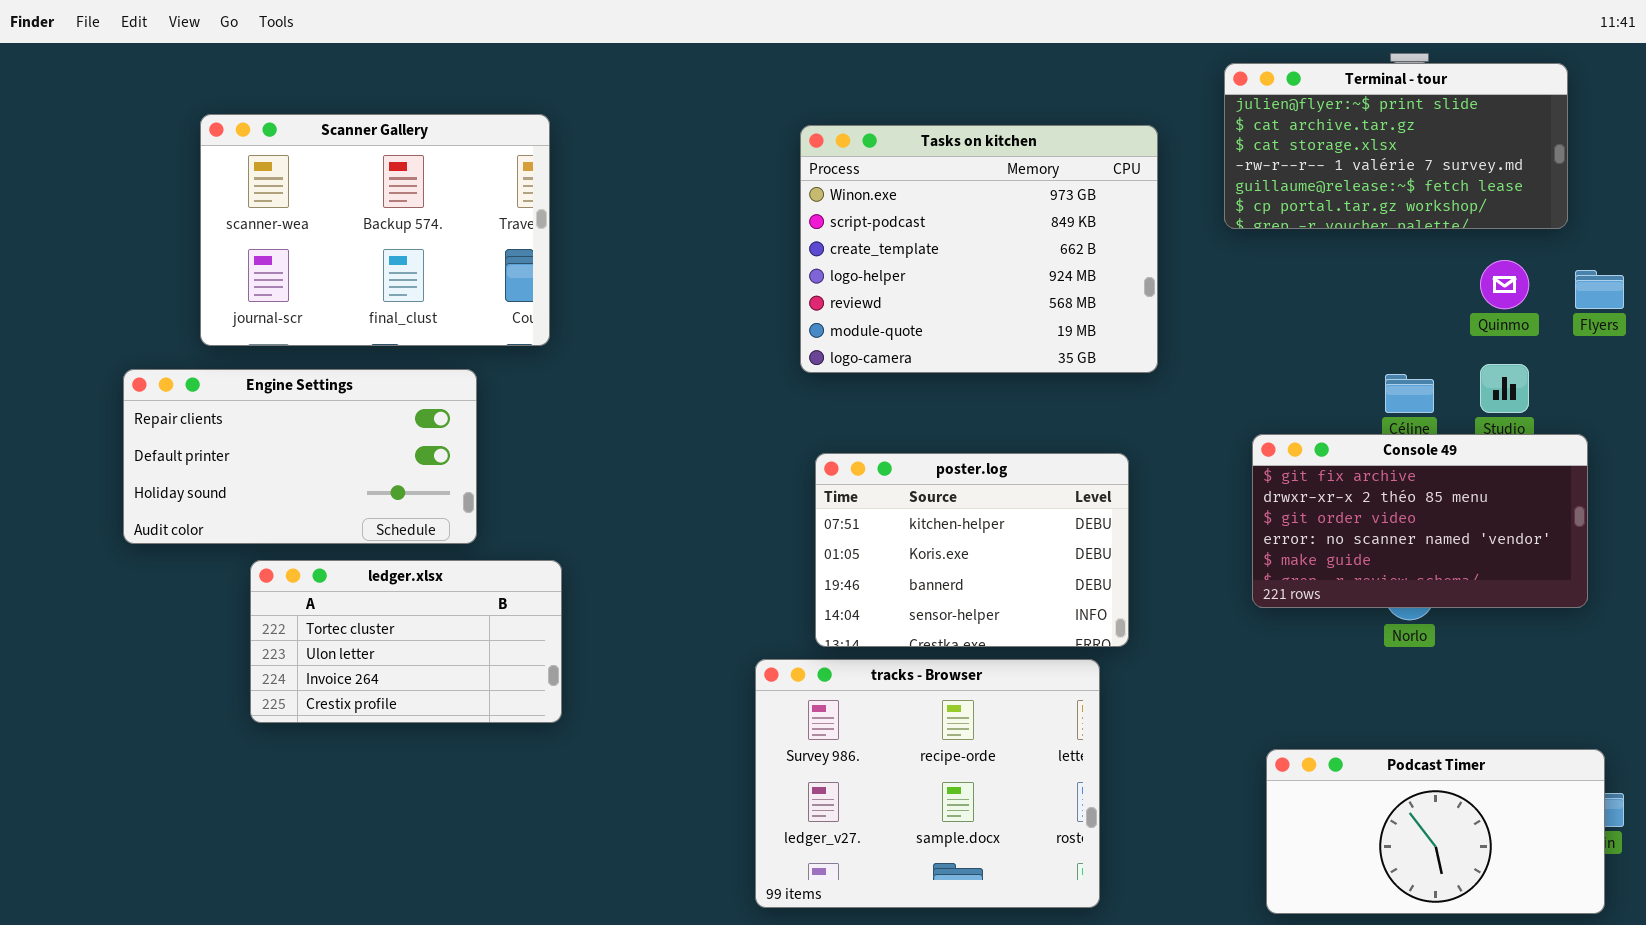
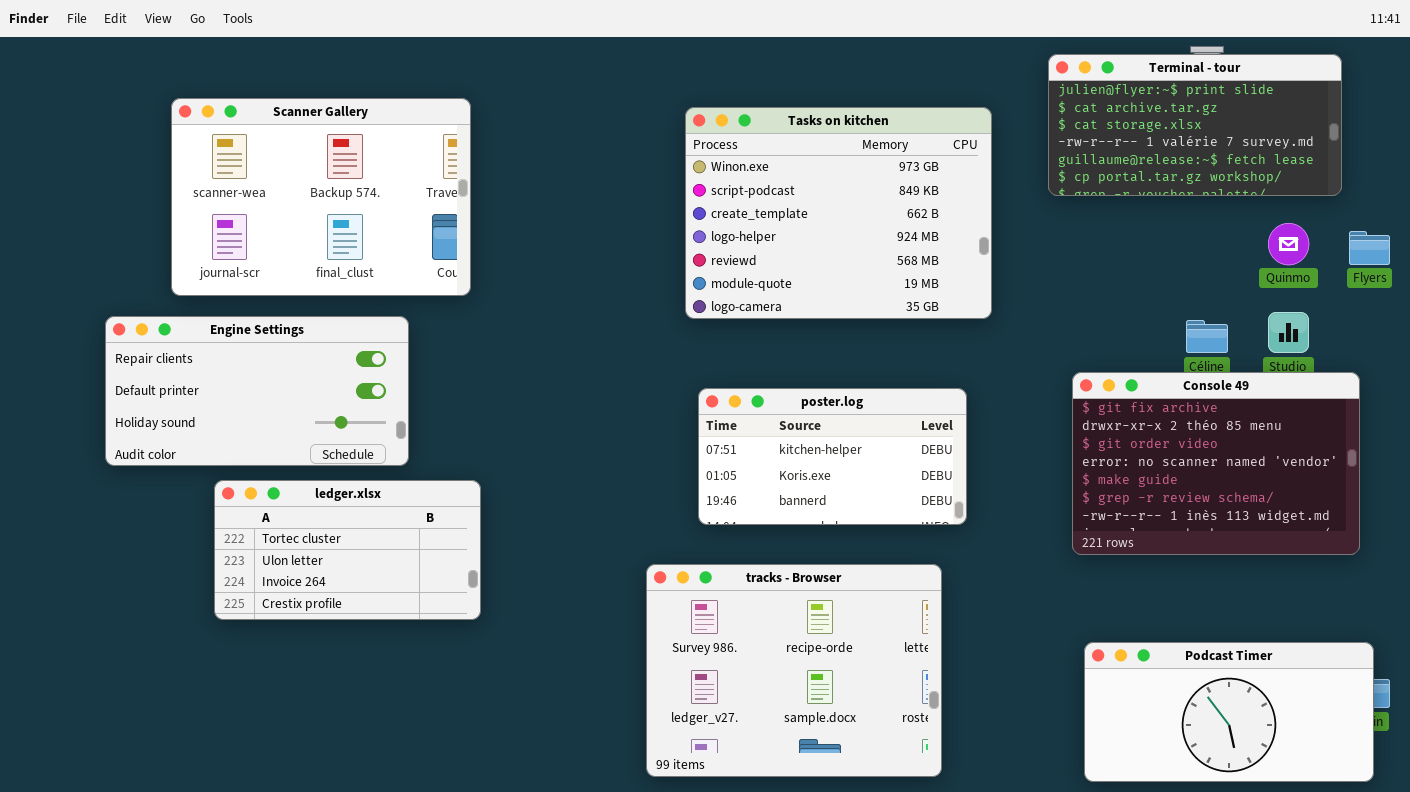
Console 49: [1252,434,1588,608] -> [1072,372,1360,555], resized
poster.log: [815,453,1129,647] -> [698,388,967,525], resized

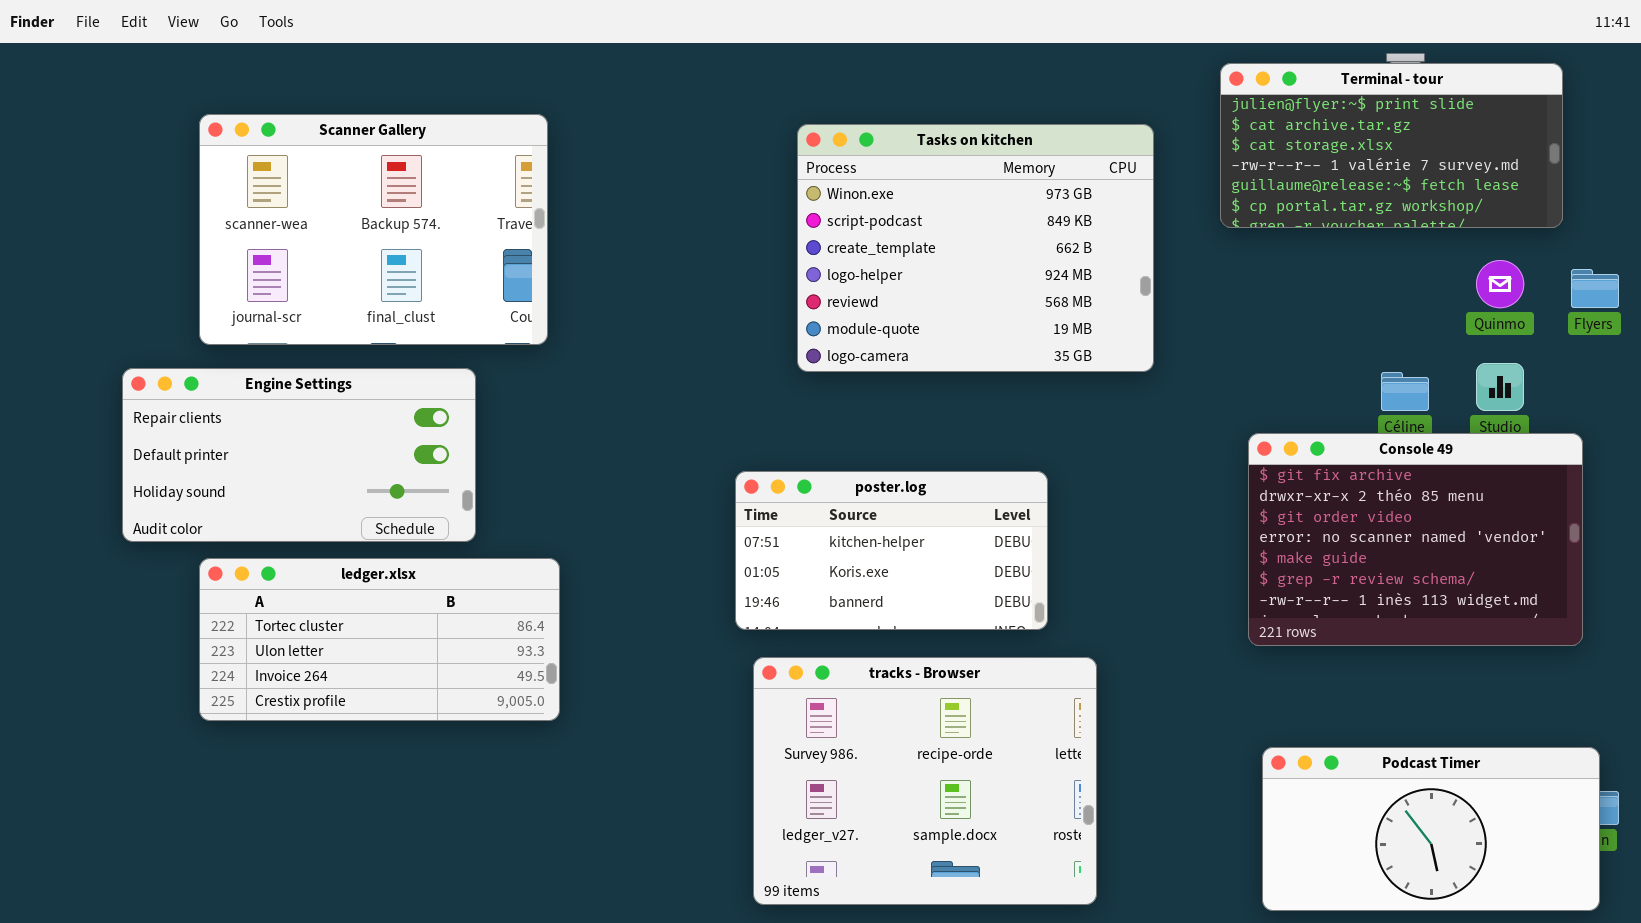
poster.log: [698,388,967,525] -> [735,471,1048,630], moved
ledger.xlsx: [214,480,481,620] -> [199,558,560,721], resized

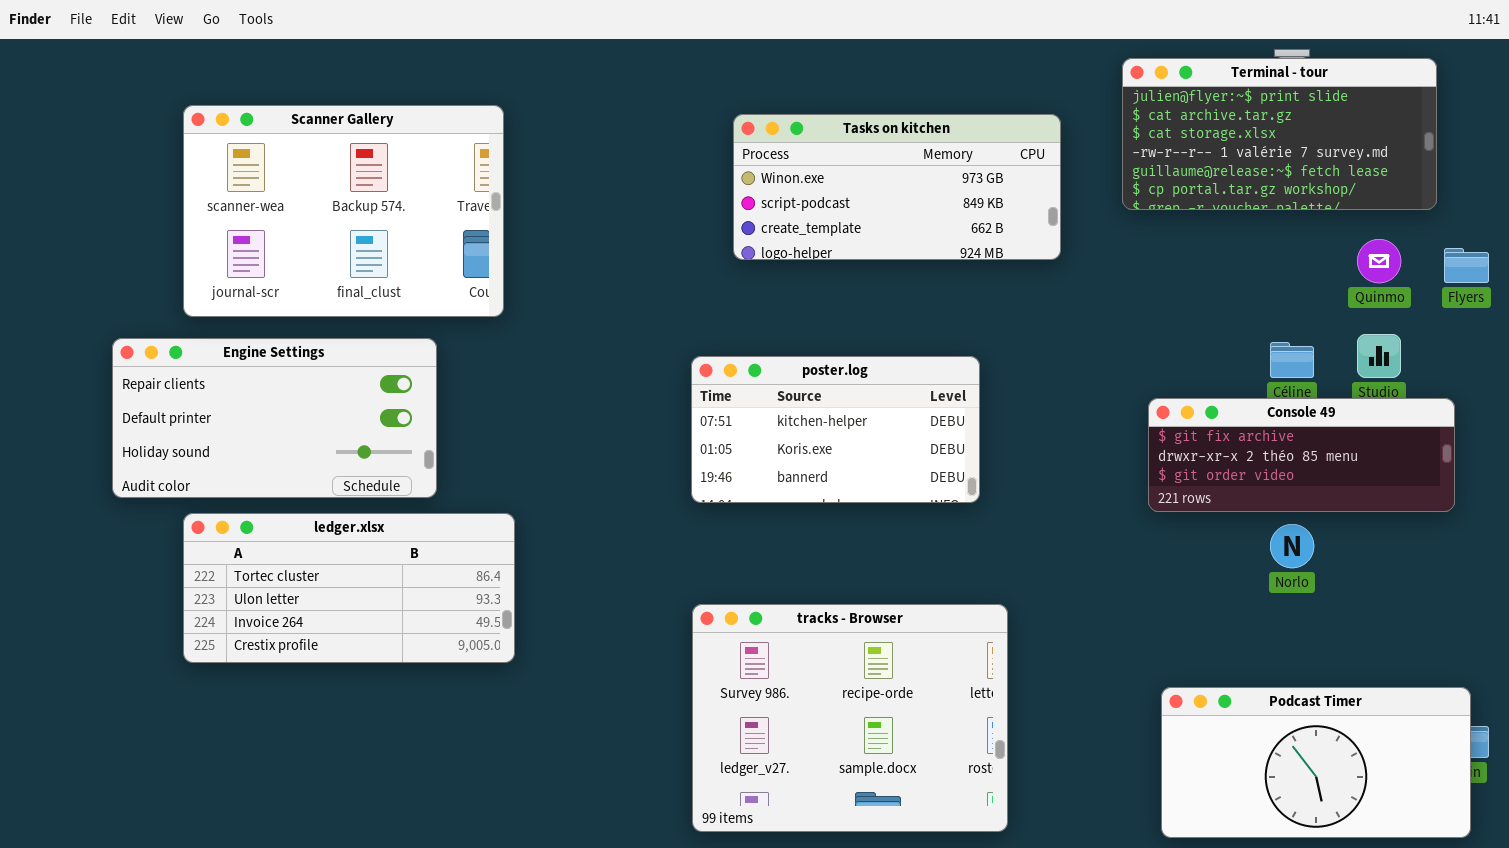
Tasks on kitchen: [797,124,1154,372] -> [733,114,1061,260], resized
Console 49: [1248,433,1583,646] -> [1148,398,1455,512], resized
poster.log: [735,471,1048,630] -> [691,356,980,503], moved

